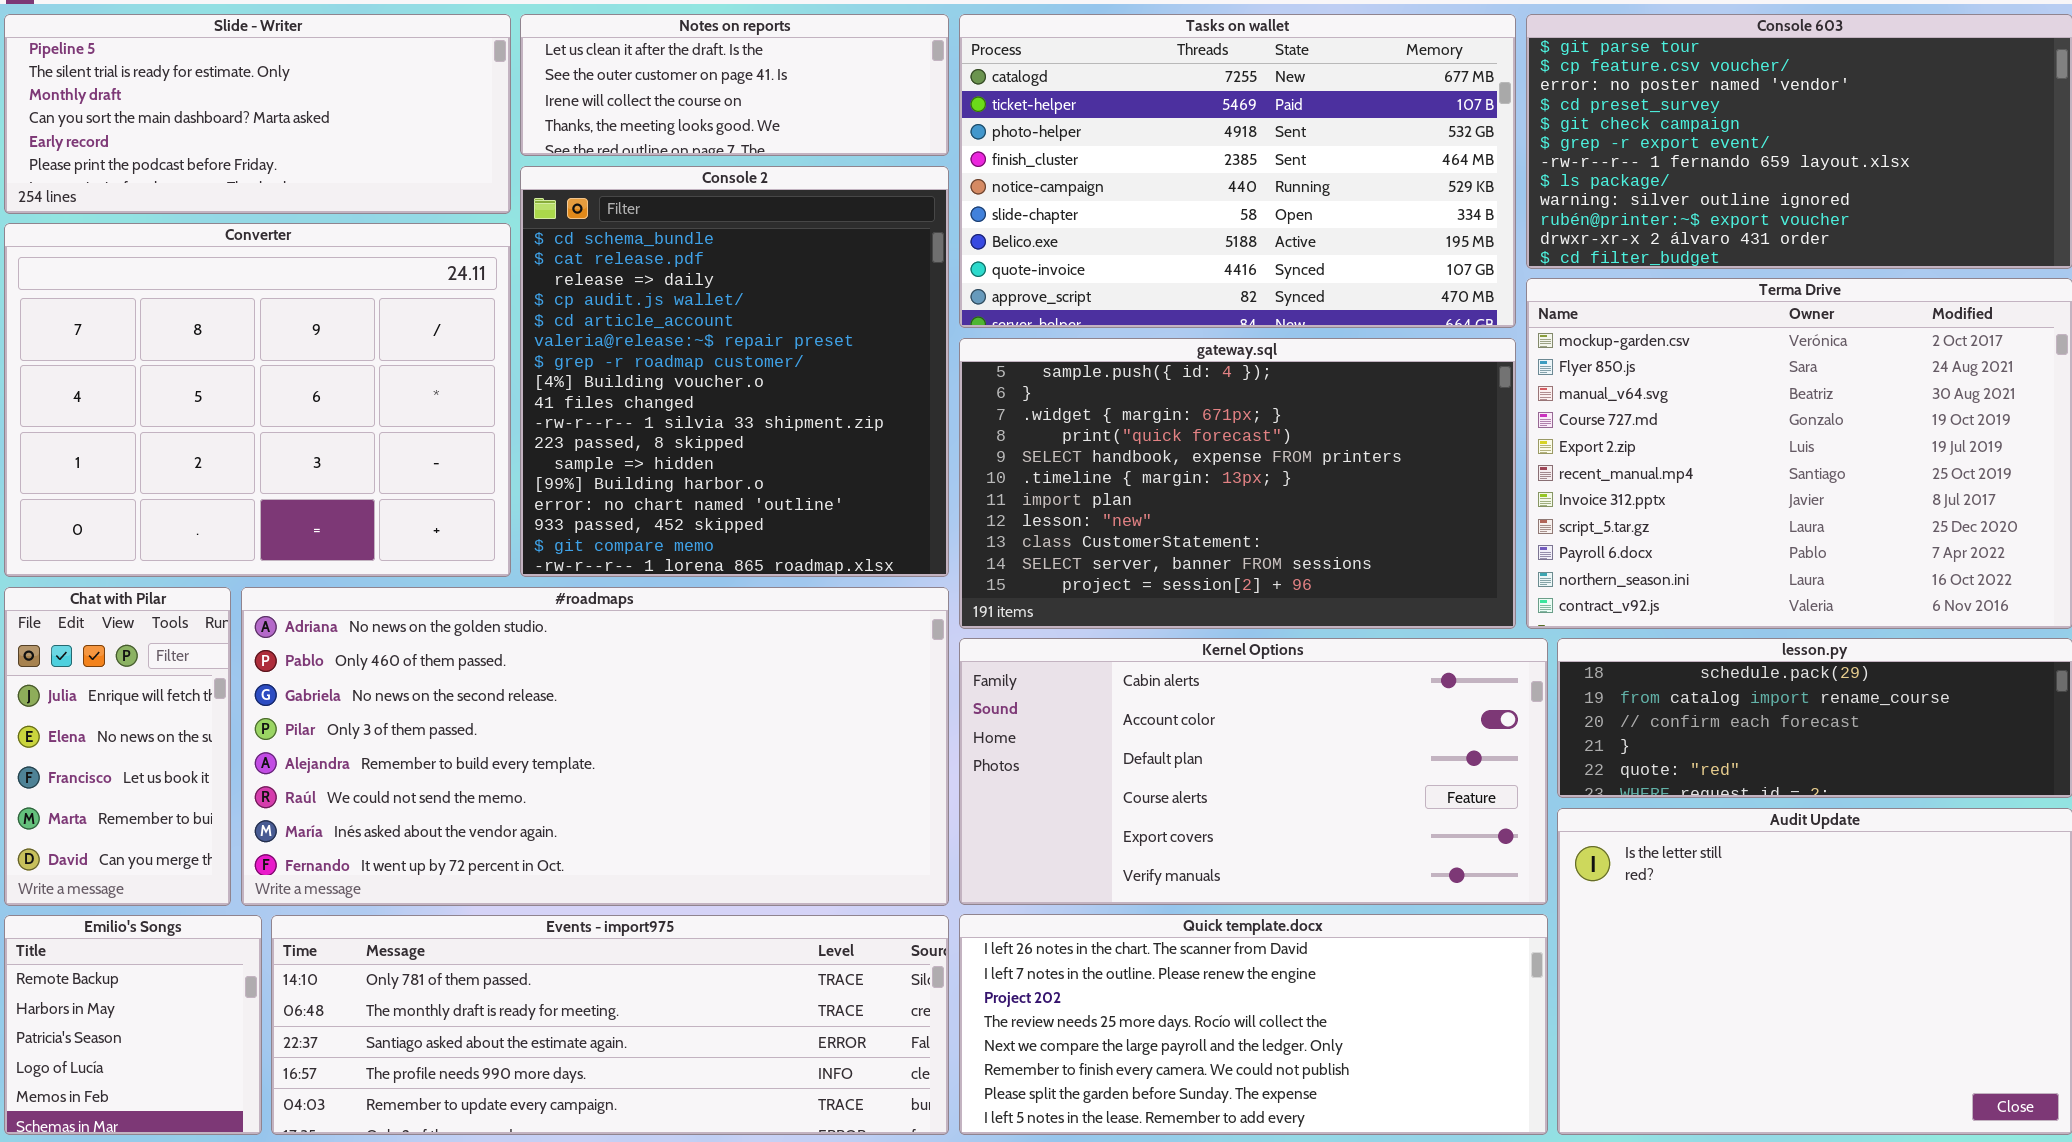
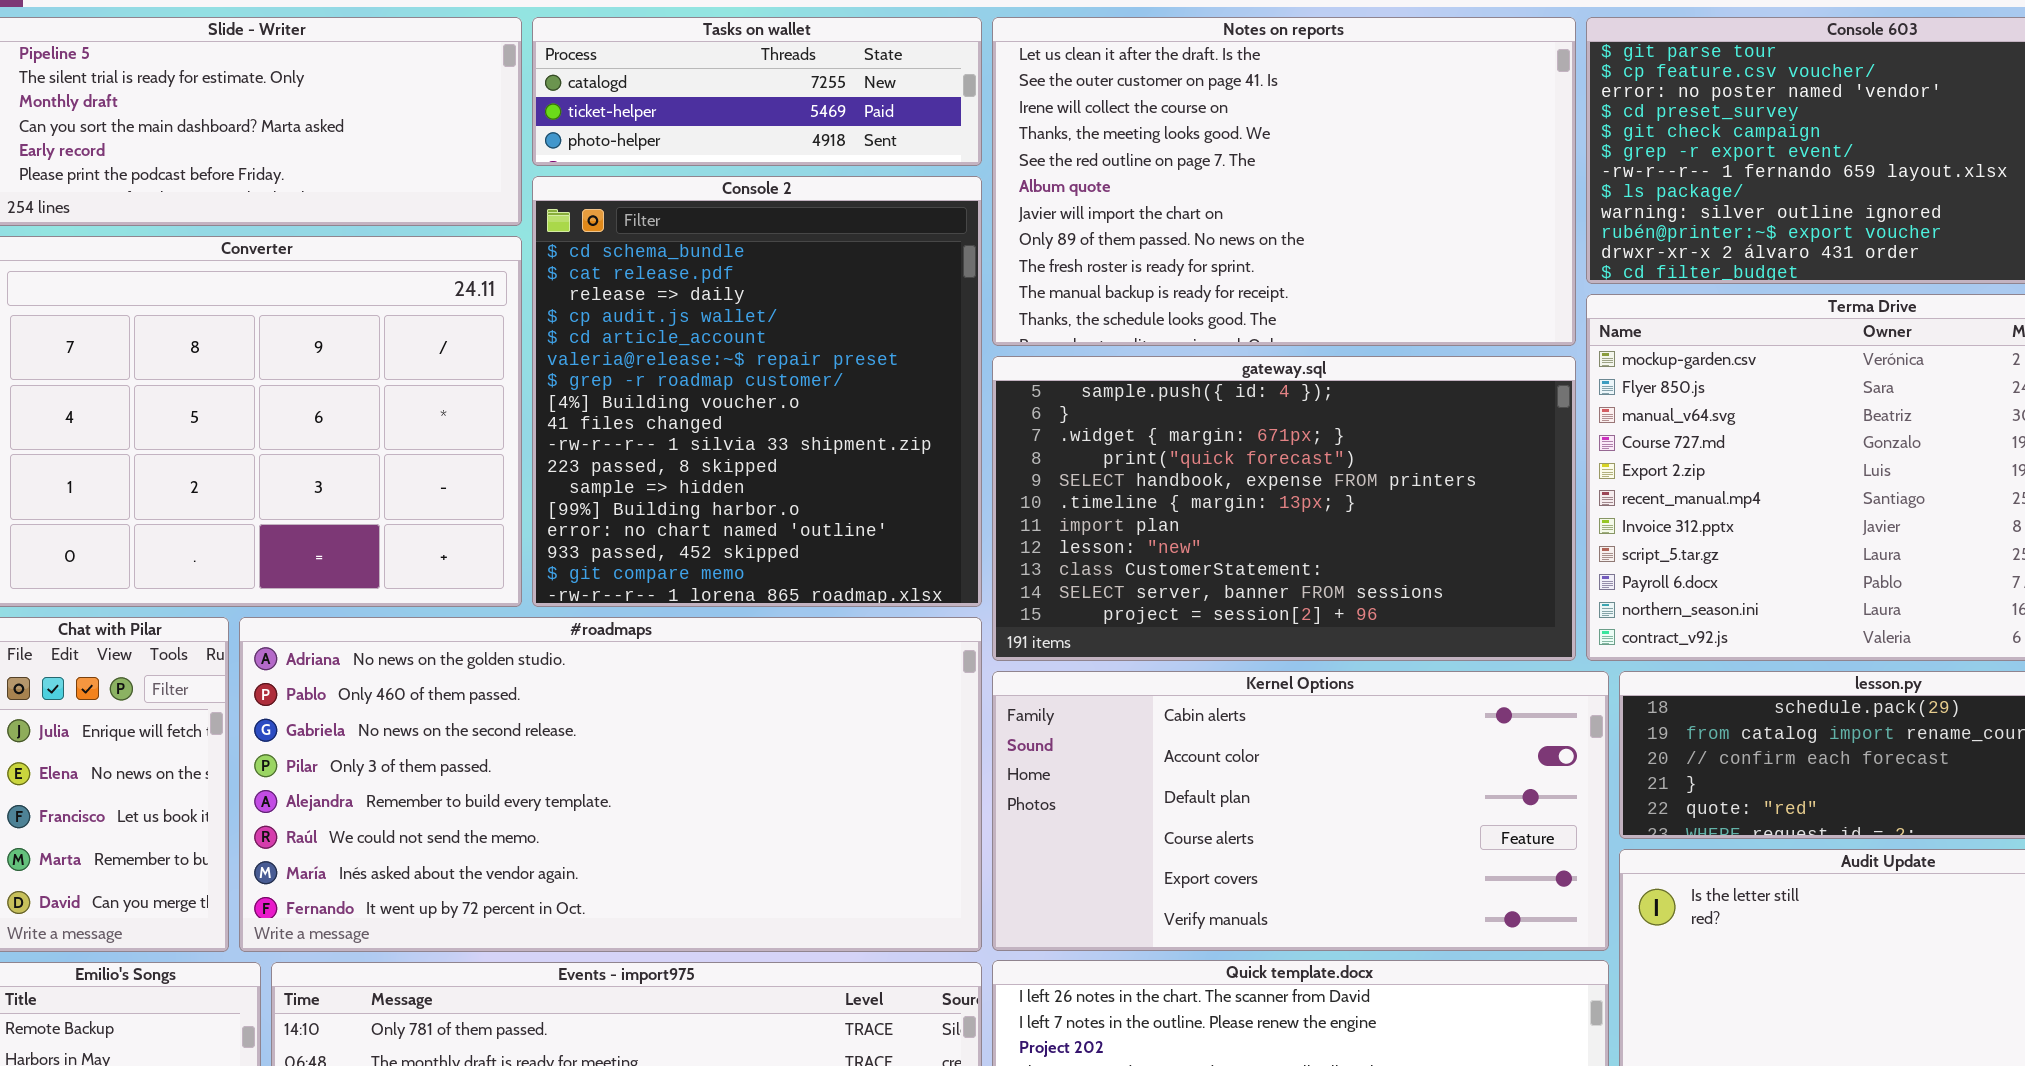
Notes on reports: [520,14,949,156] -> [992,17,1576,346], moved, resized
Tasks on wallet: [959,14,1516,328] -> [532,17,982,166], moved, resized

